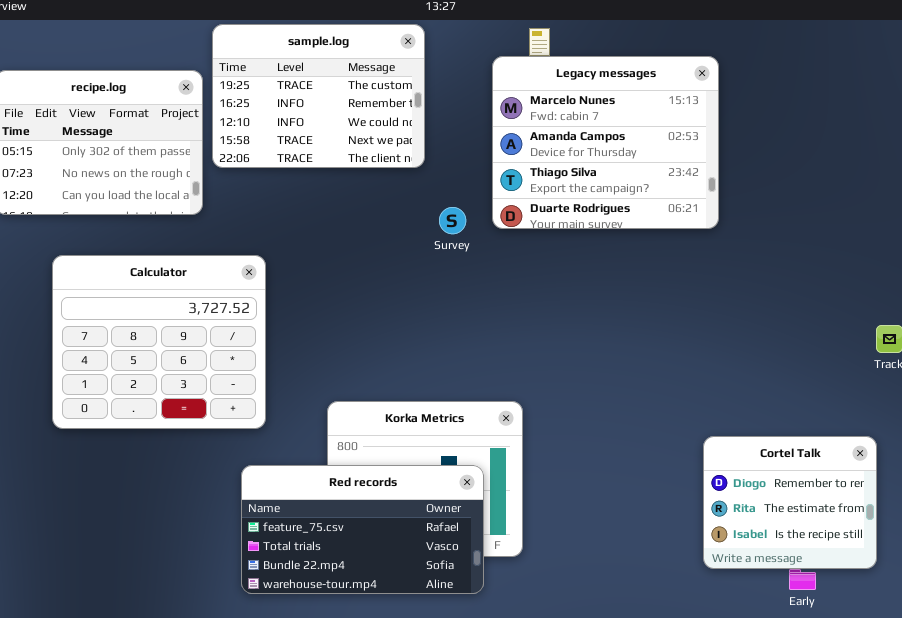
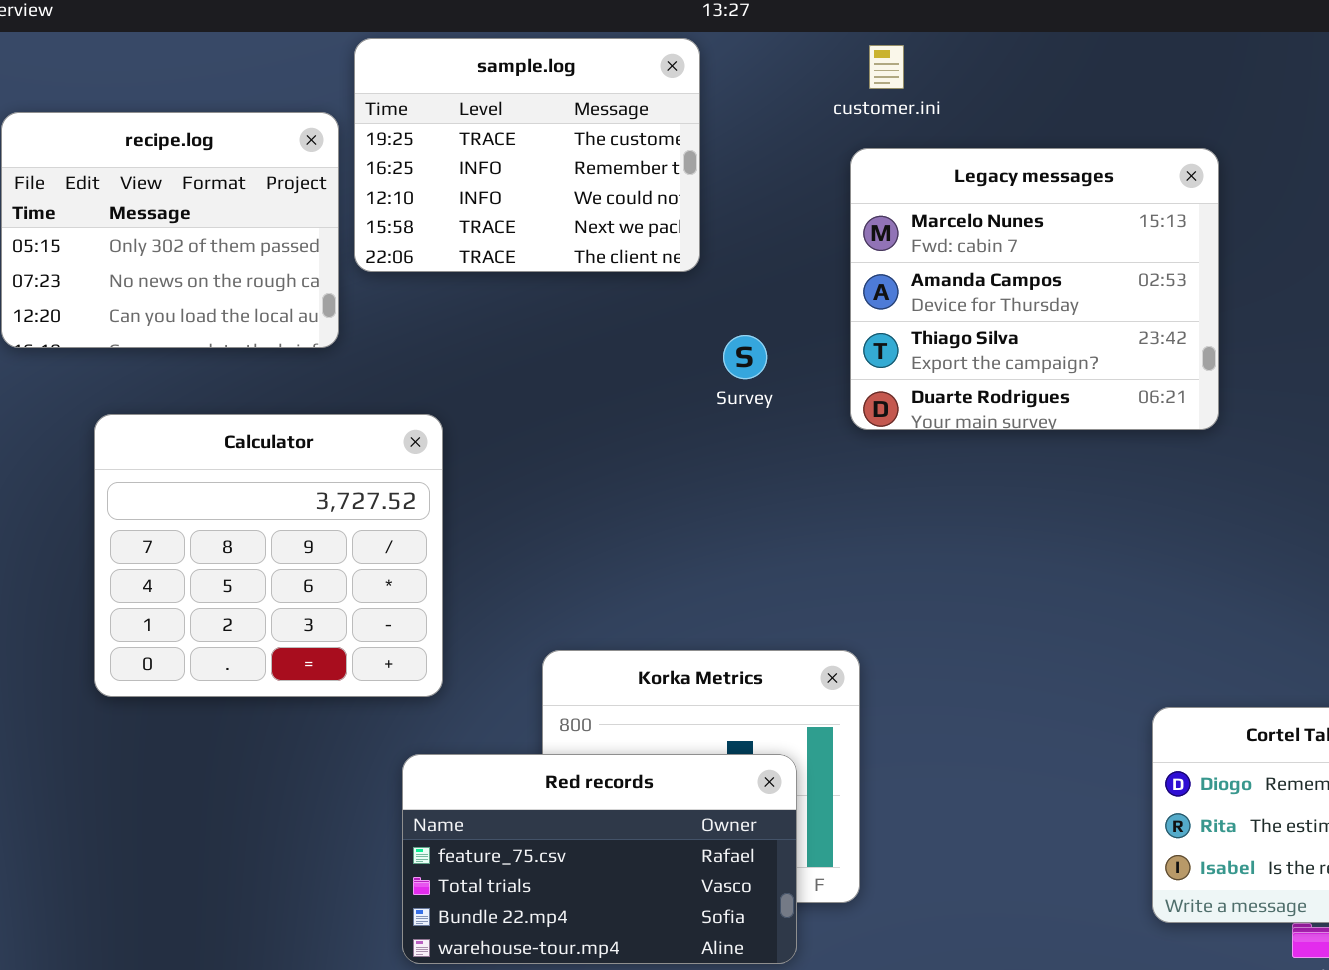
Legacy messages: [492,56,719,229] -> [850,148,1219,430], moved

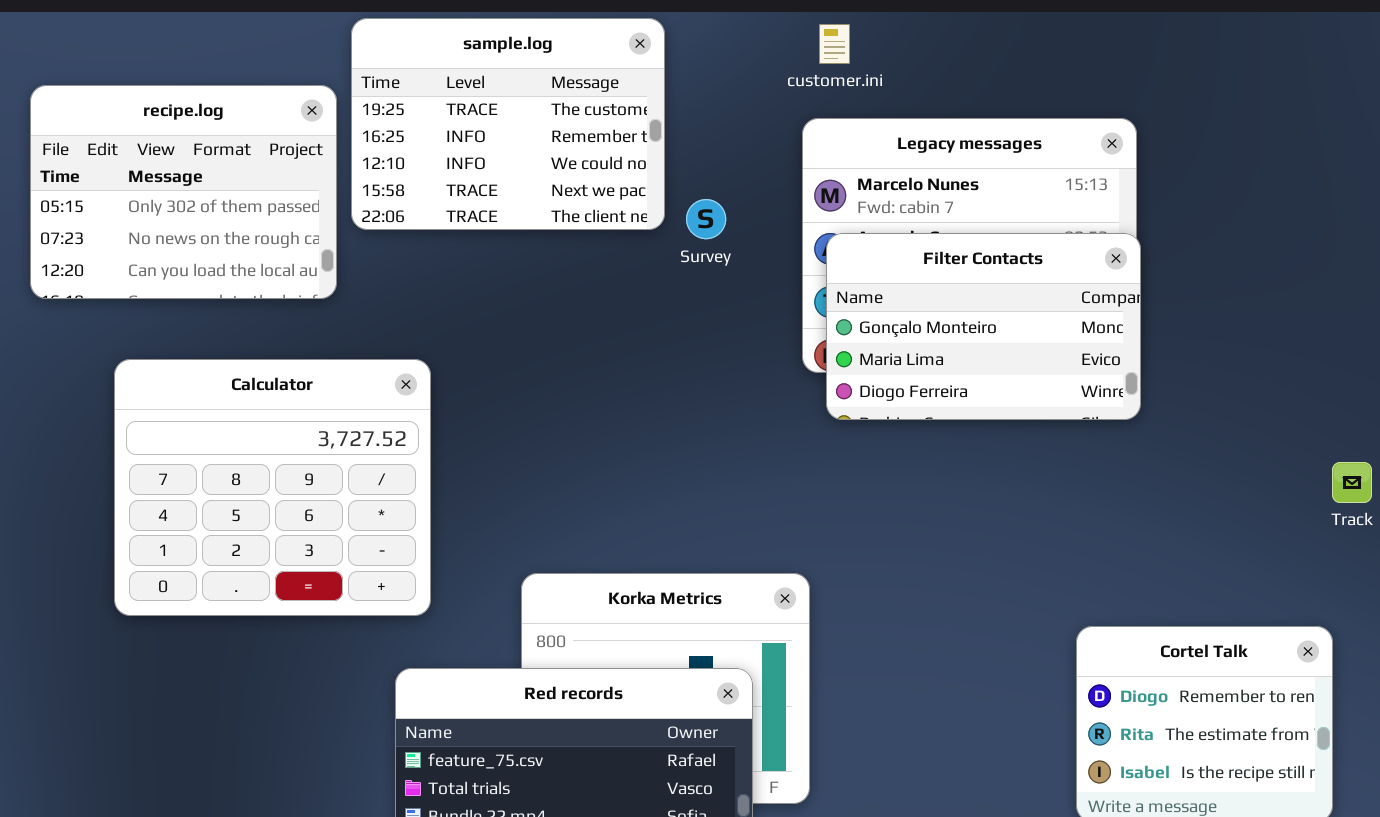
Filter Contacts: none -> [826,233,1141,420], opened
Survey: [723,335,767,379] -> [686,199,726,239], moved

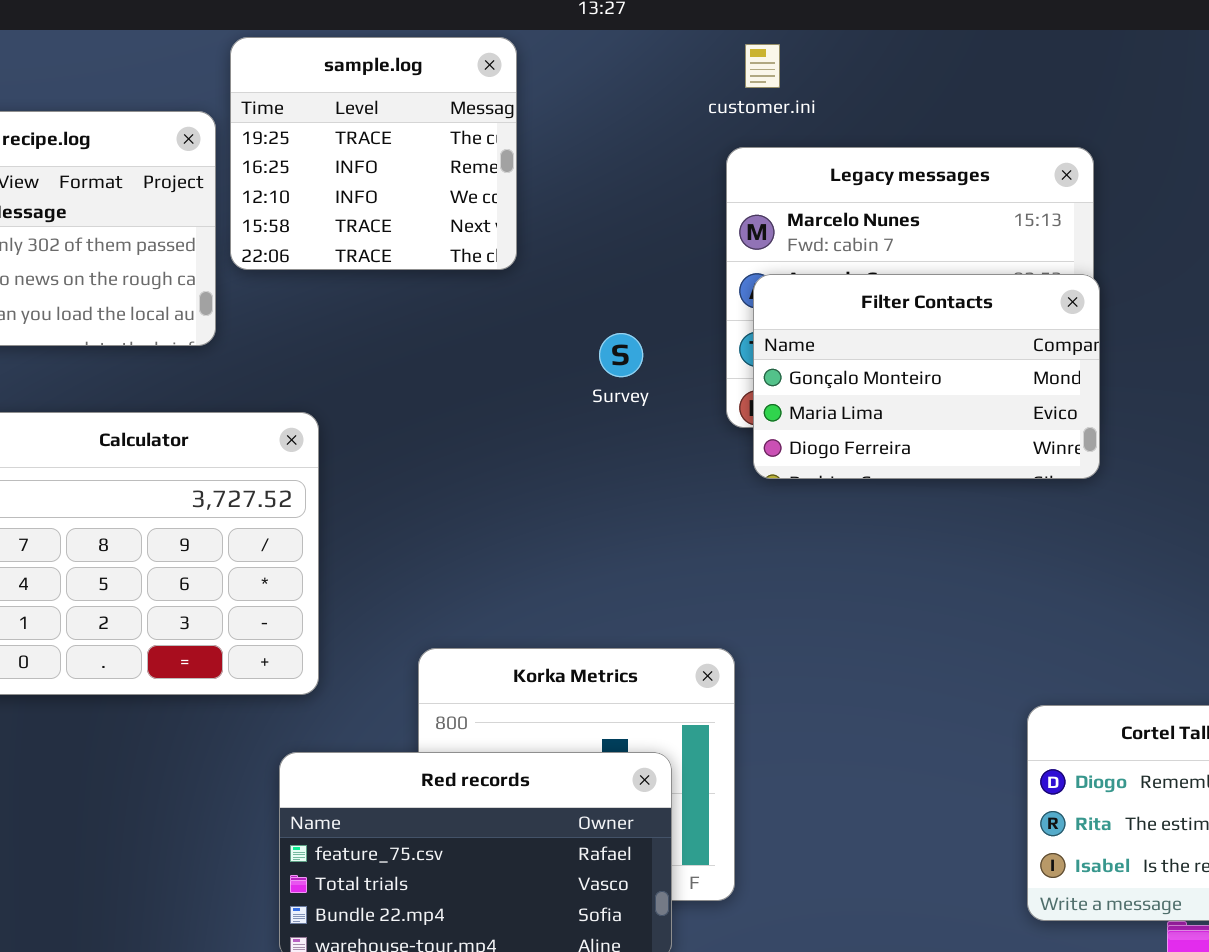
sample.log: [351,18,665,230] -> [230,37,517,270], resized
Survey: [686,199,726,239] -> [599,333,643,377], moved

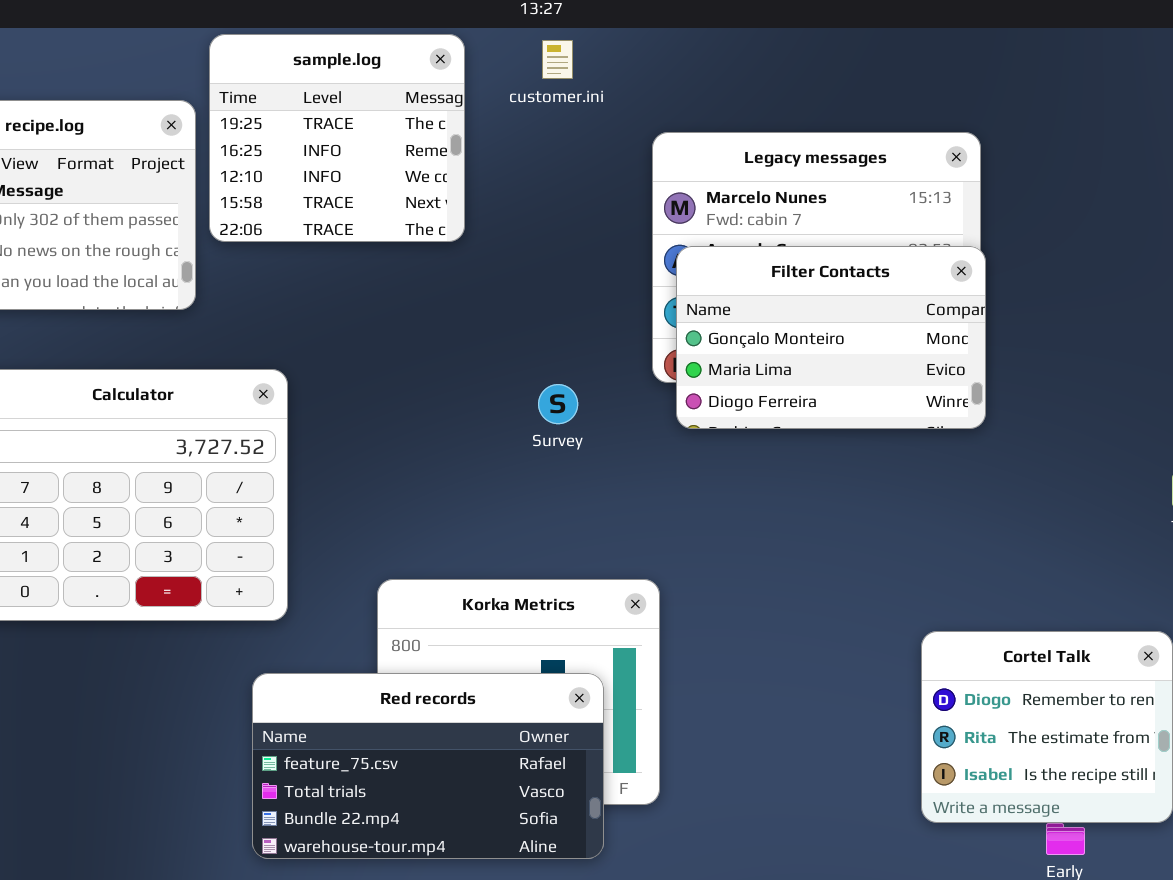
customer.ini: [745,44,780,88] -> [542,40,573,79], moved
Survey: [599,333,643,377] -> [538,384,578,424], moved

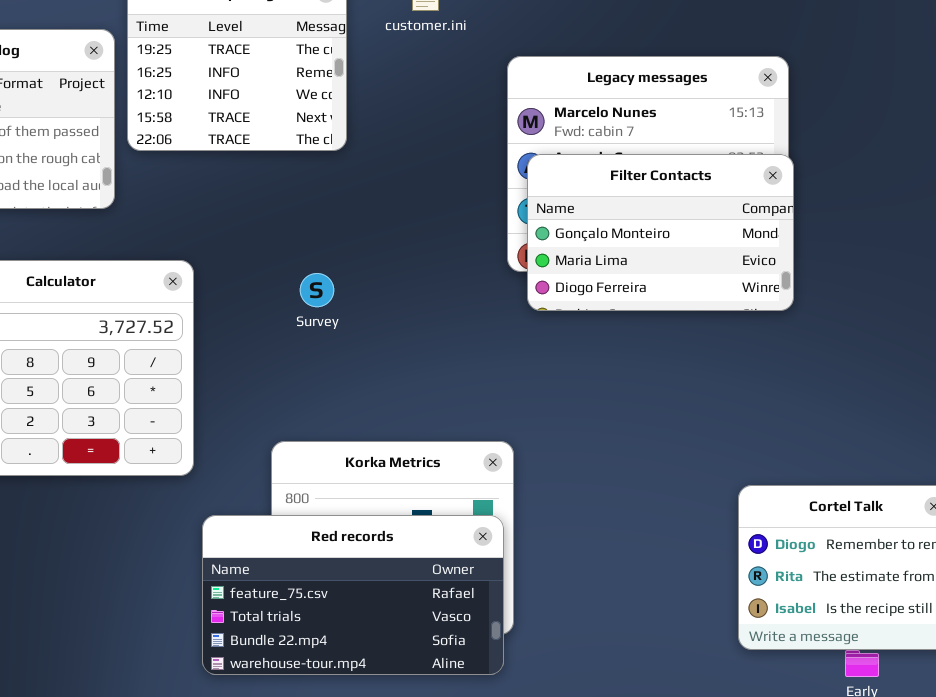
Survey: [538,384,578,424] -> [300,273,334,307], moved
Red records: [252,673,604,859] -> [202,515,504,675], moved

